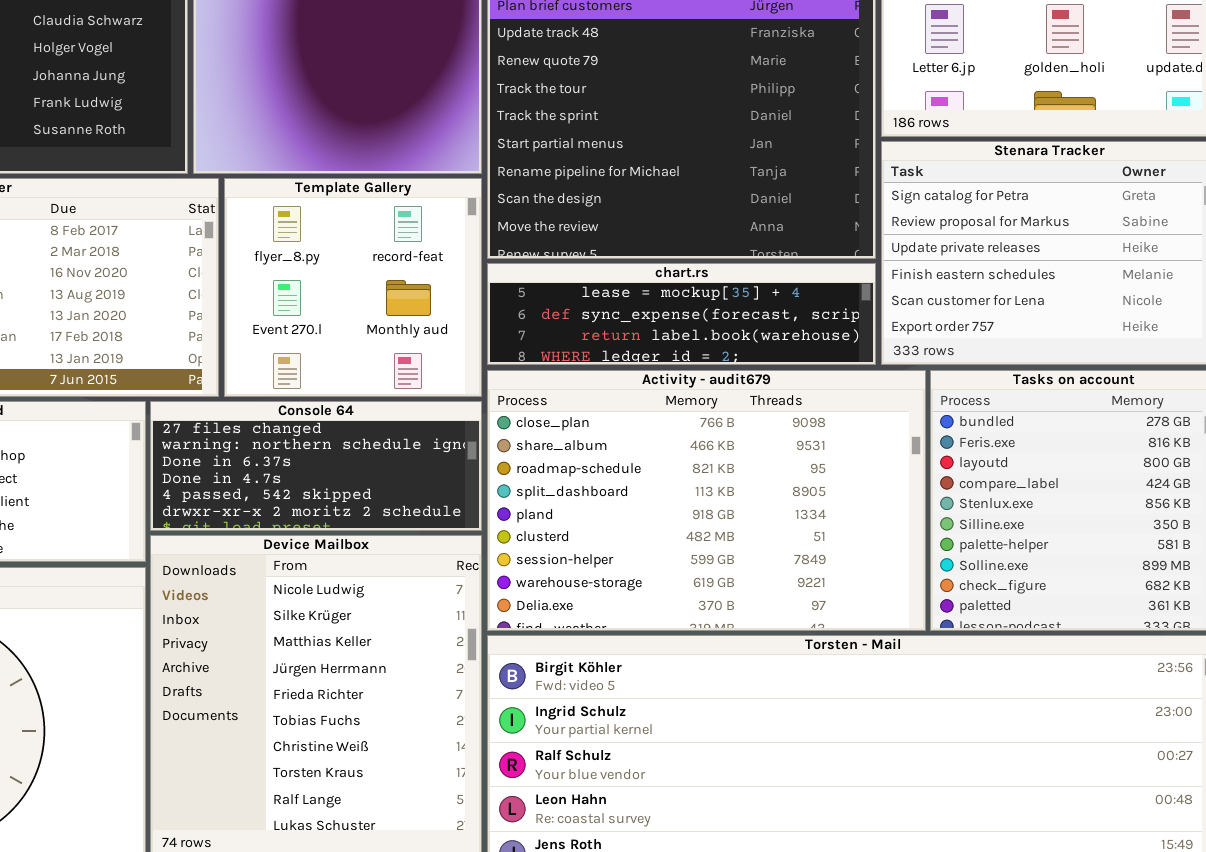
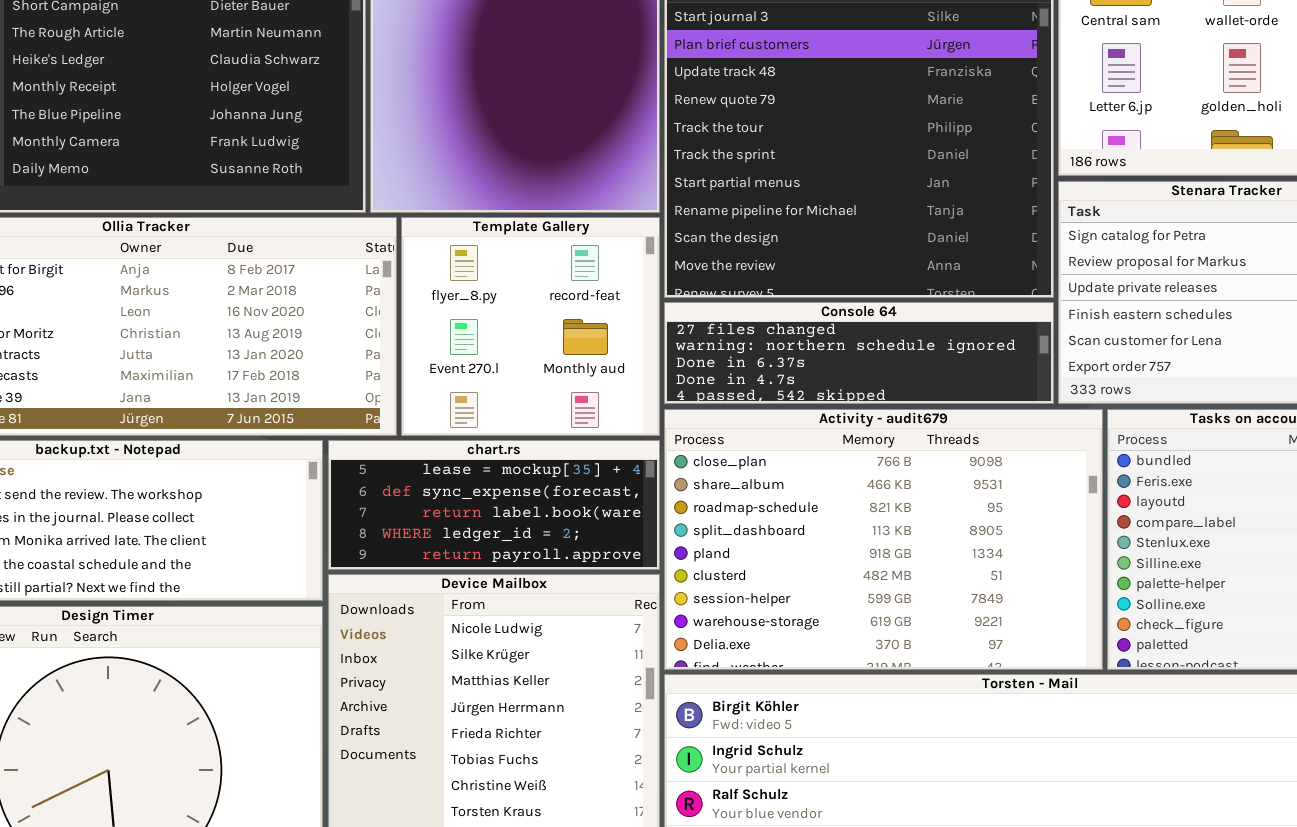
chart.rs: [487,263,876,365] -> [328,440,660,570], moved, resized
Console 64: [150,401,482,531] -> [664,302,1054,404], moved, resized

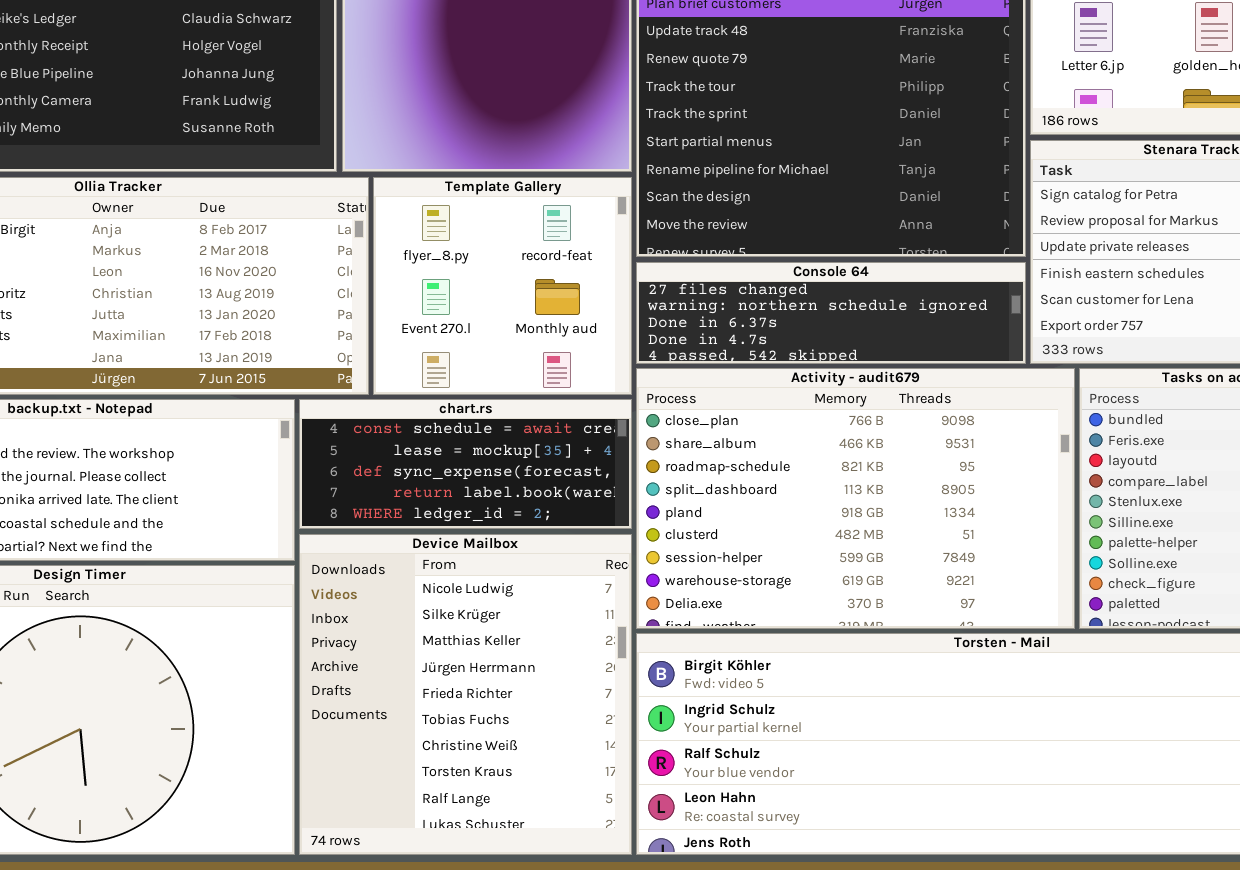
chart.rs: [328,440,660,570] -> [299,399,632,529], scrolled up 1 row

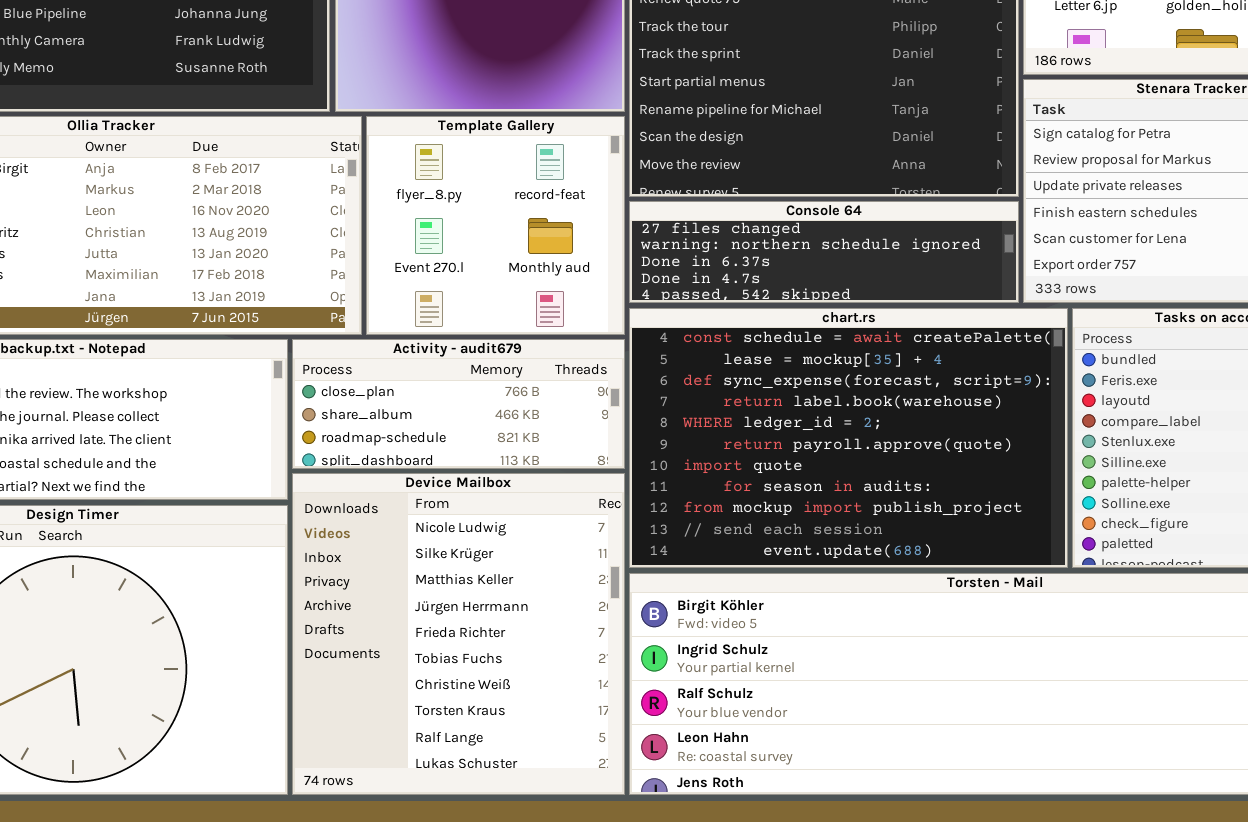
Activity - audit679: [636,368,1075,629] -> [292,339,625,469], moved, resized
chart.rs: [299,399,632,529] -> [629,308,1068,568], moved, resized

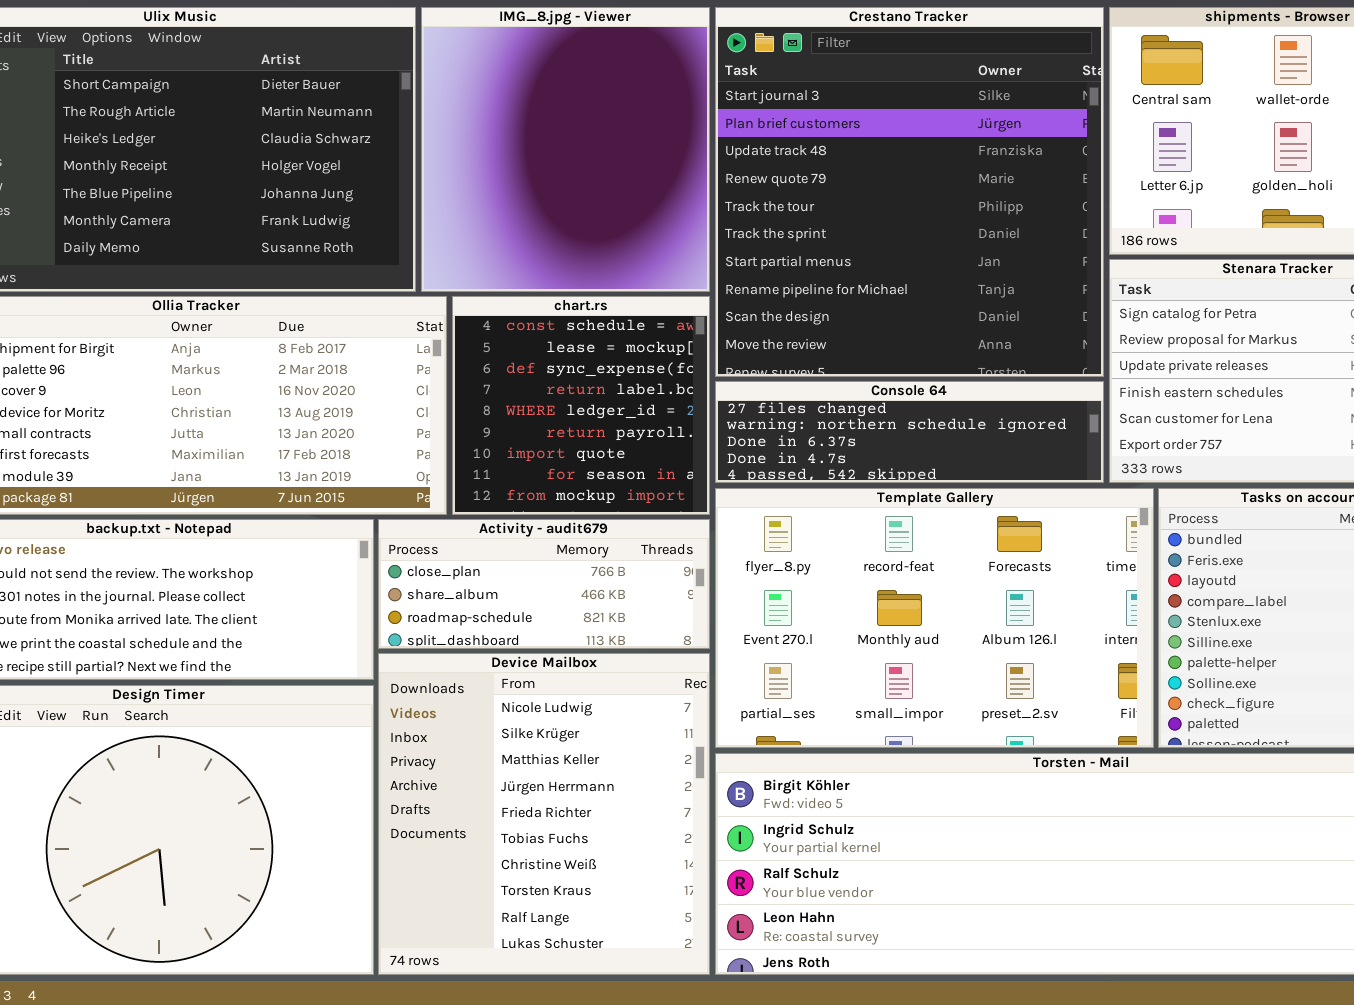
Template Gallery: [366,116,625,335] -> [715,488,1154,748], moved, resized
chart.rs: [629,308,1068,568] -> [452,296,710,515], moved, resized

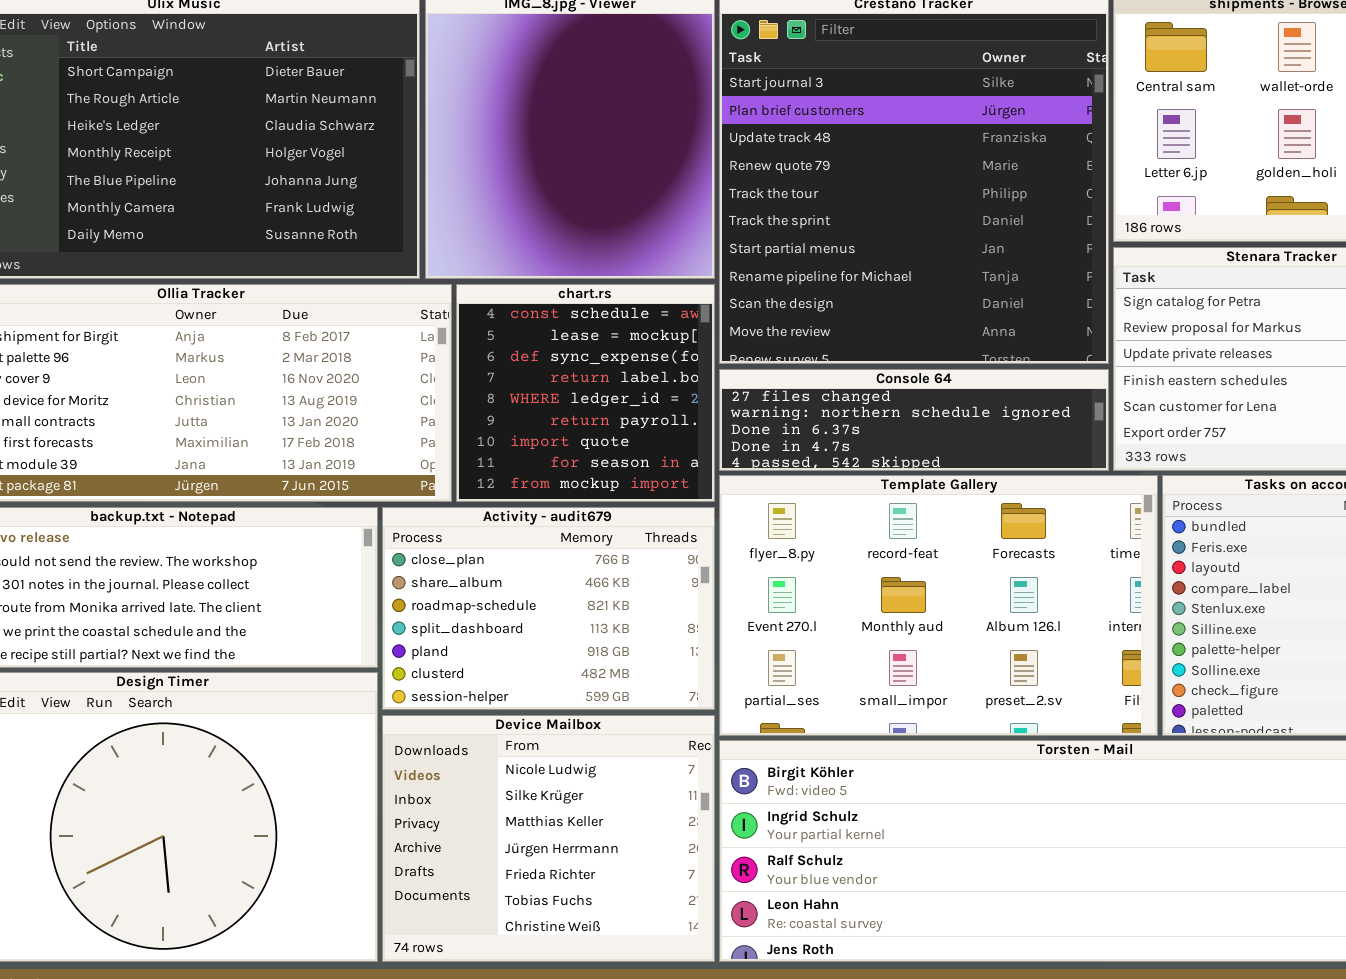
Activity - audit679: [378,519,710,649] -> [382,507,715,710], resized
Device Mailbox: [378,653,710,975] -> [382,715,715,962], resized

